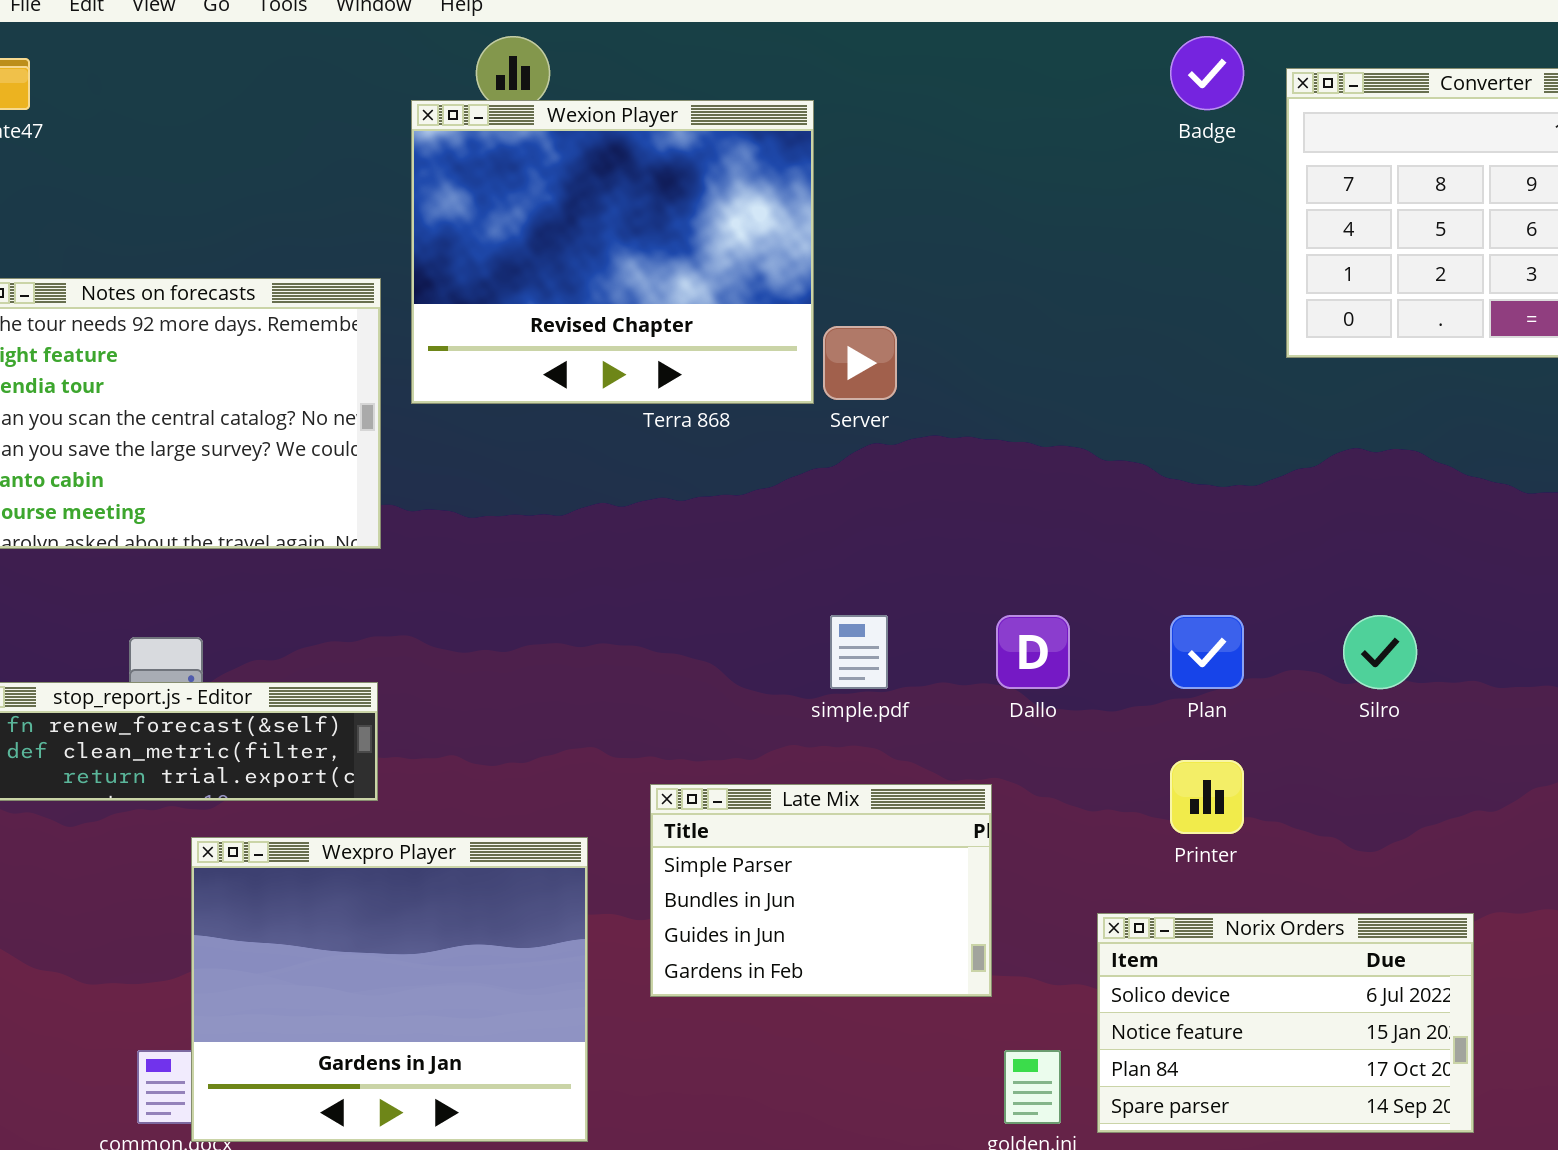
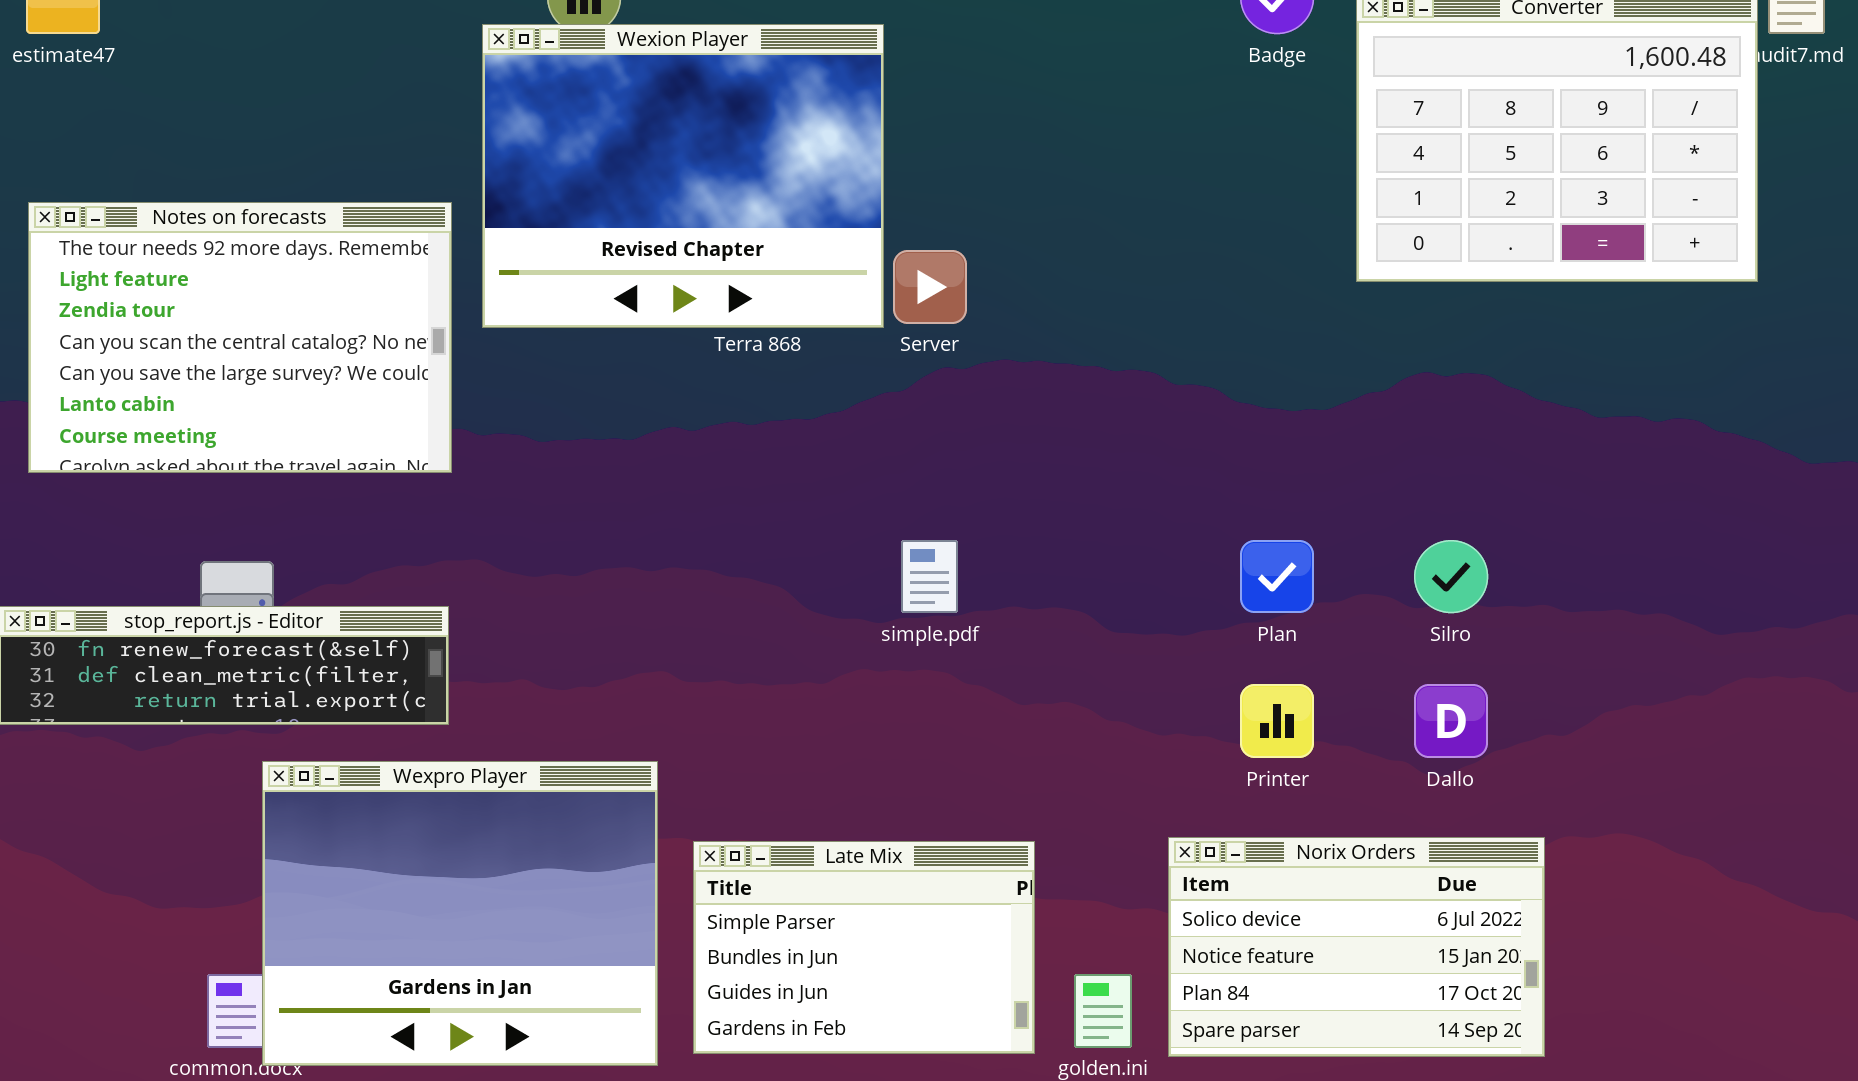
Dallo: [996,615,1070,689] -> [1414,684,1488,758], moved
Late Mix: [650,784,992,997] -> [693,841,1035,1054], moved

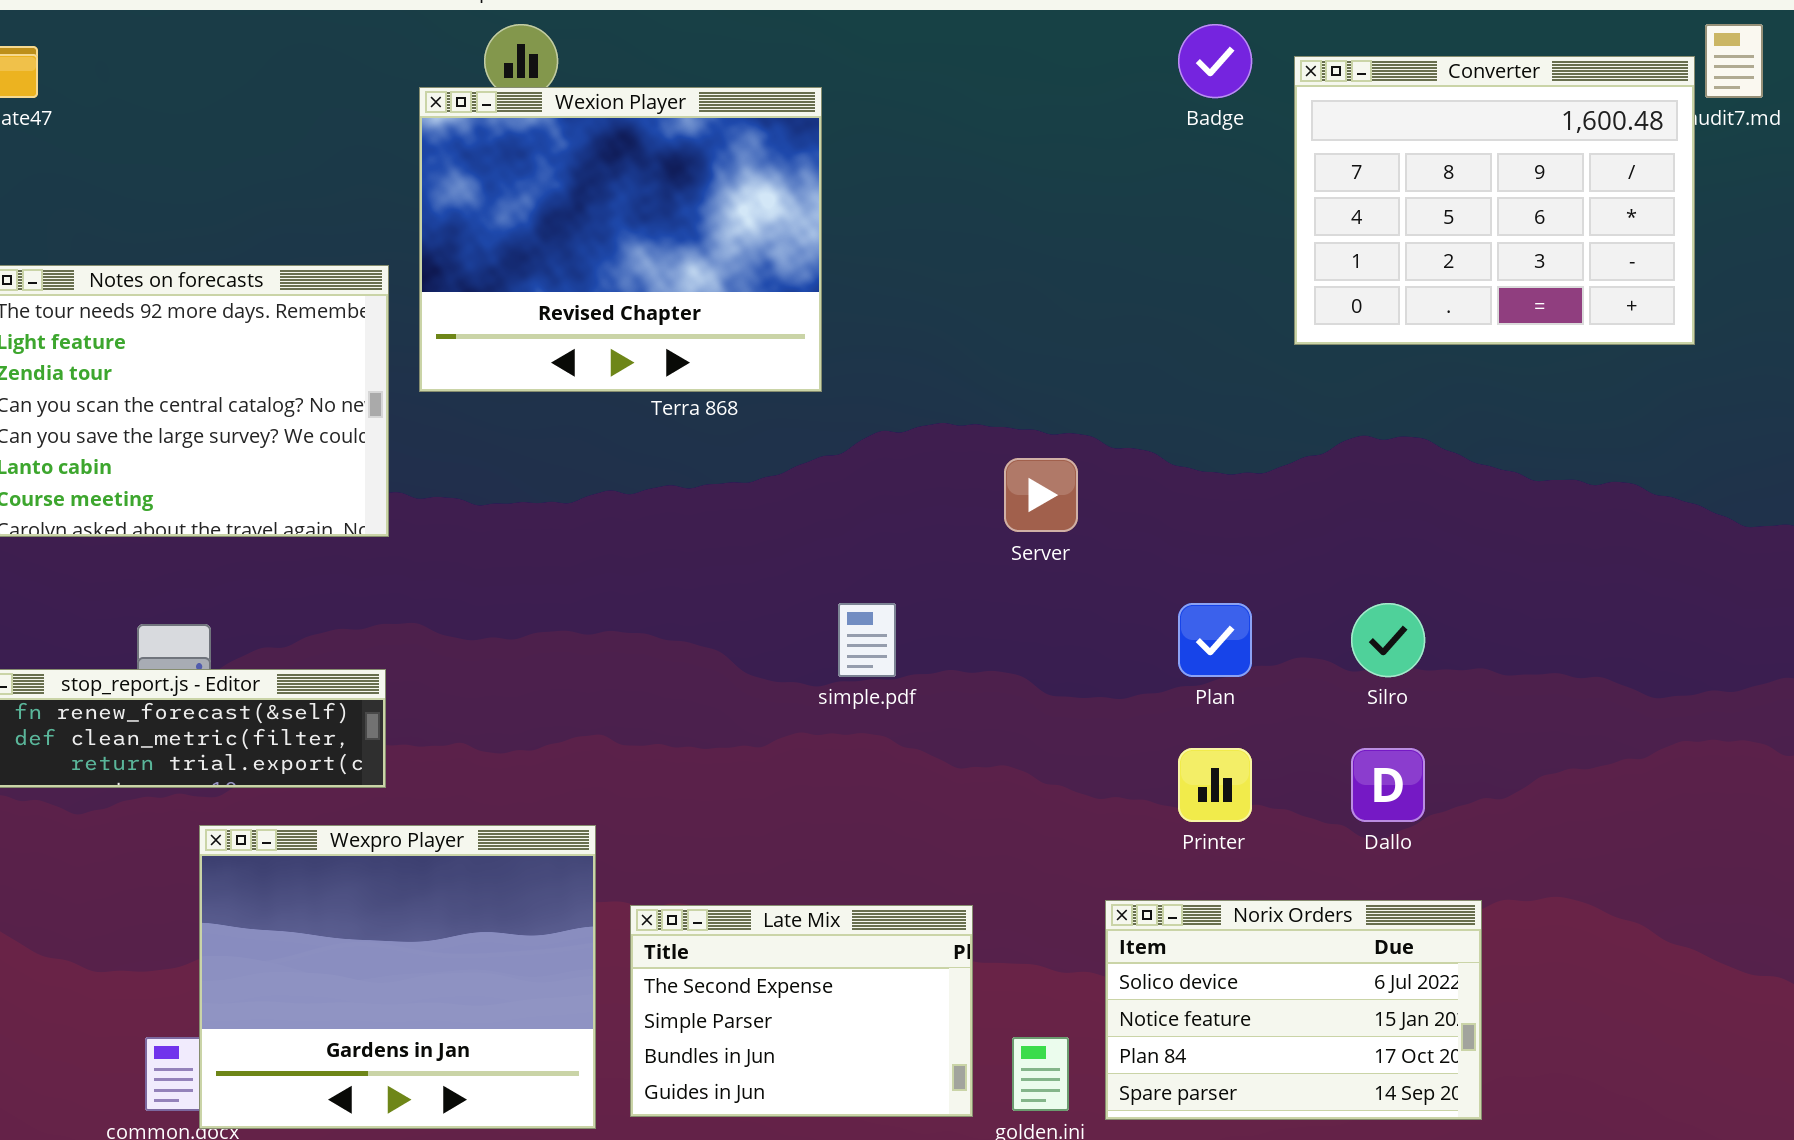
Server: [893,250,967,324] -> [1004,458,1078,532], moved
Late Mix: [693,841,1035,1054] -> [630,905,973,1117], scrolled up 1 row

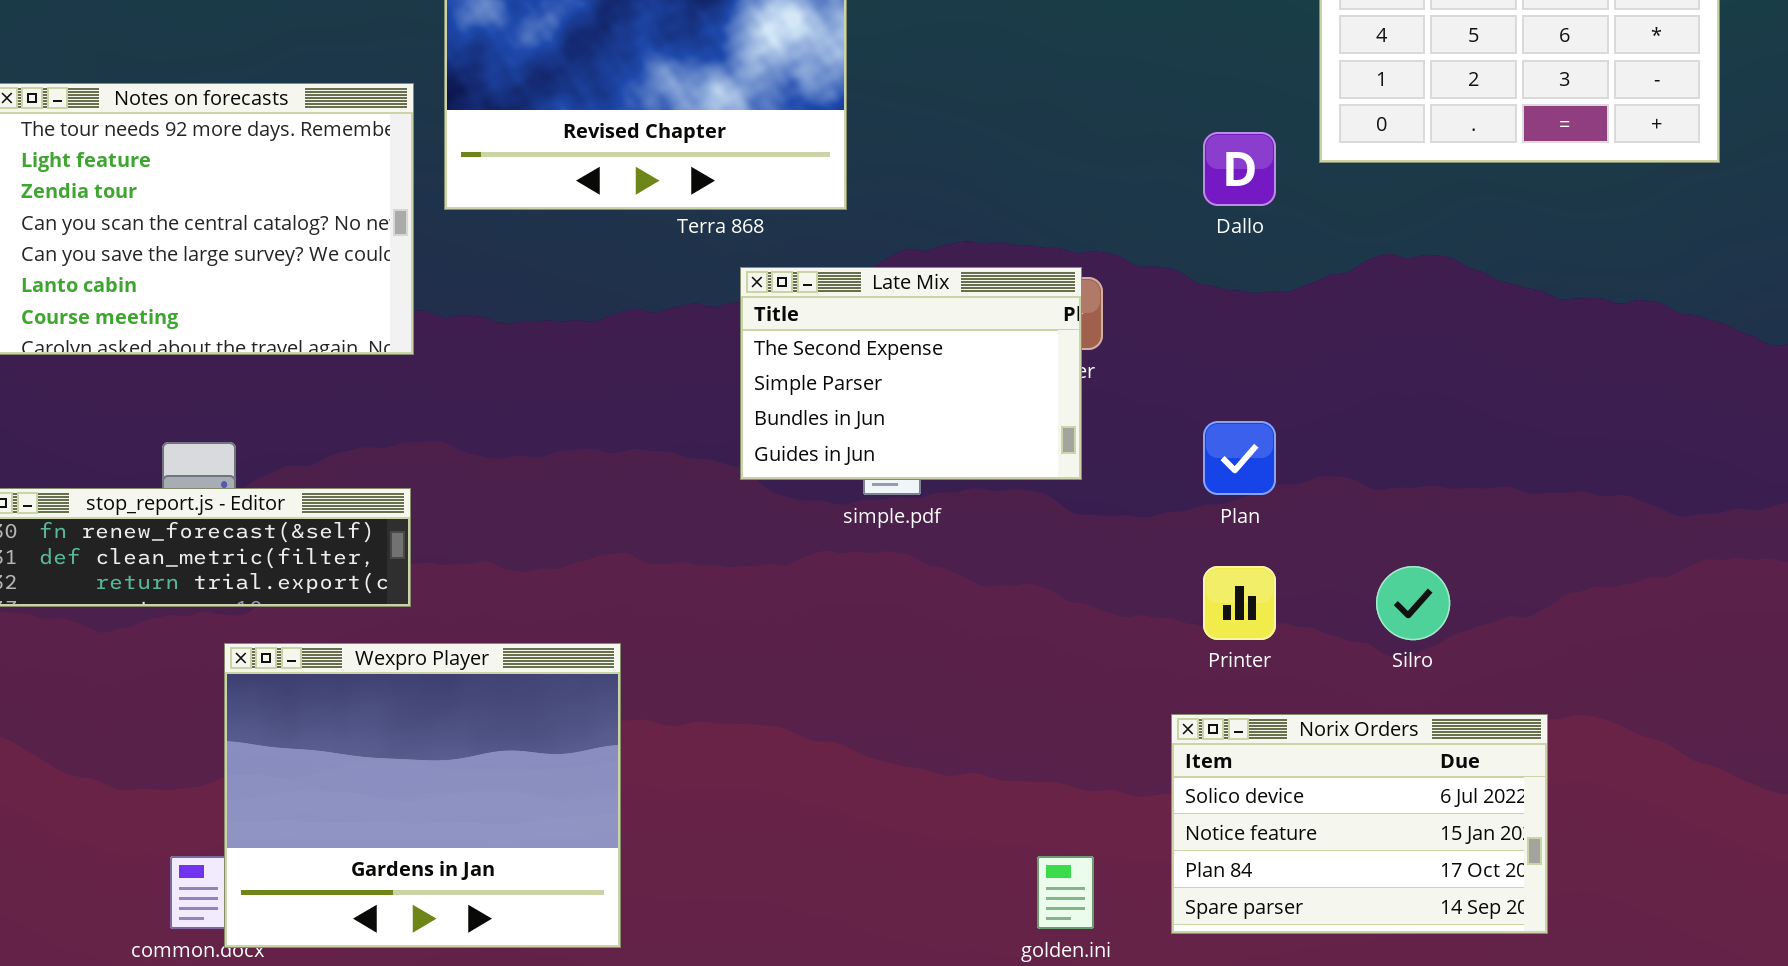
Silro: [1351,603,1425,677] -> [1376,566,1450,640], moved
Dallo: [1351,748,1425,822] -> [1203,132,1276,206], moved
Norix Orders: [1105,900,1482,1120] -> [1171,714,1548,934], moved
Late Mix: [630,905,973,1117] -> [740,267,1082,480], moved

